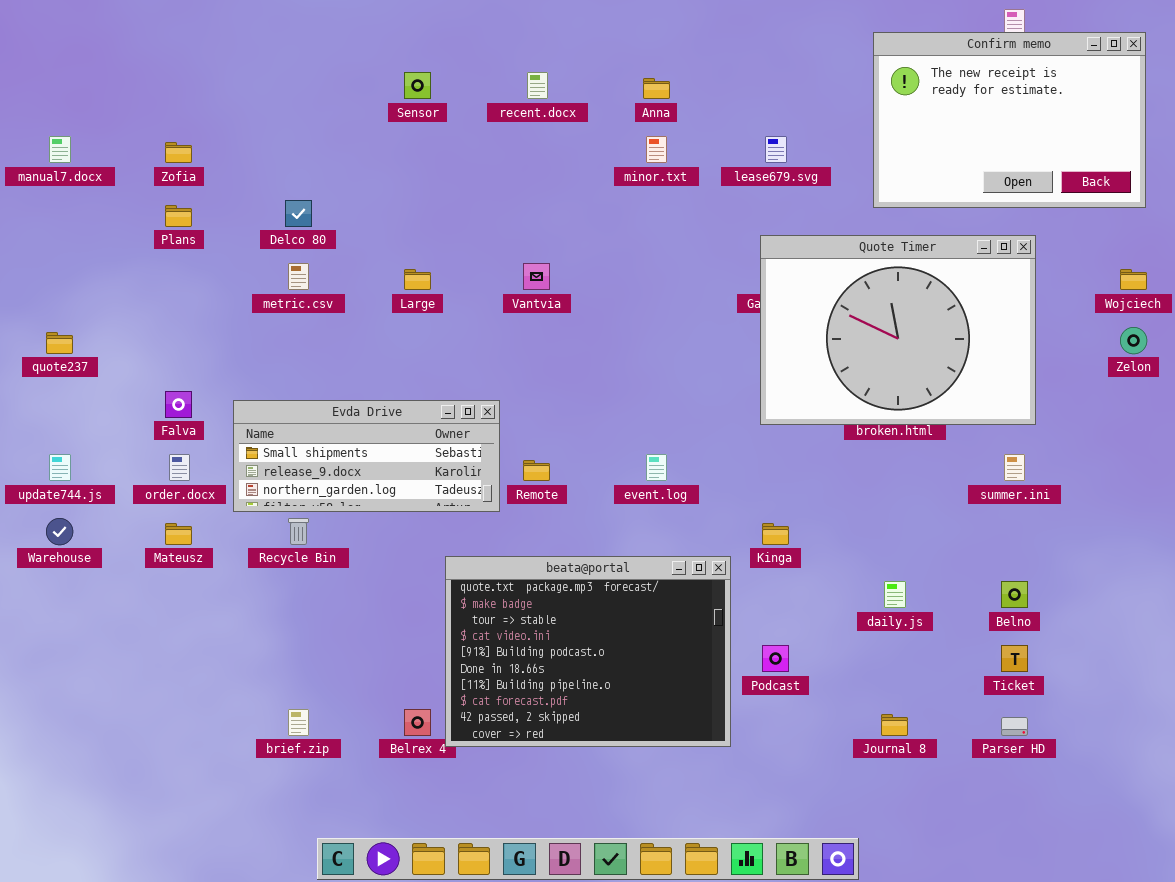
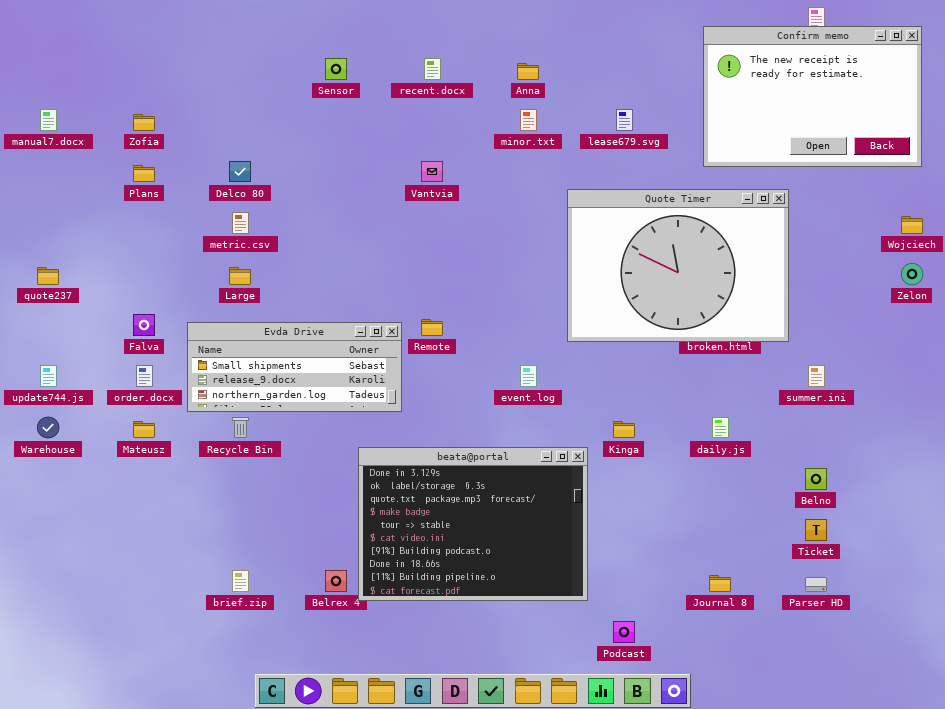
Quote Timer: [760,235,1036,425] -> [567,189,789,342], moved
Vantvia: [523,263,550,290] -> [421,161,443,182], moved
Large: [404,269,431,290] -> [229,267,251,285], moved
Remote: [523,460,550,481] -> [421,319,443,336], moved
beata@portal: [445,556,731,747] -> [358,447,588,601], scrolled up 2 rows
daily.js: [884,581,906,608] -> [712,417,729,438], moved
Podcast: [762,645,789,672] -> [613,621,635,643], moved

